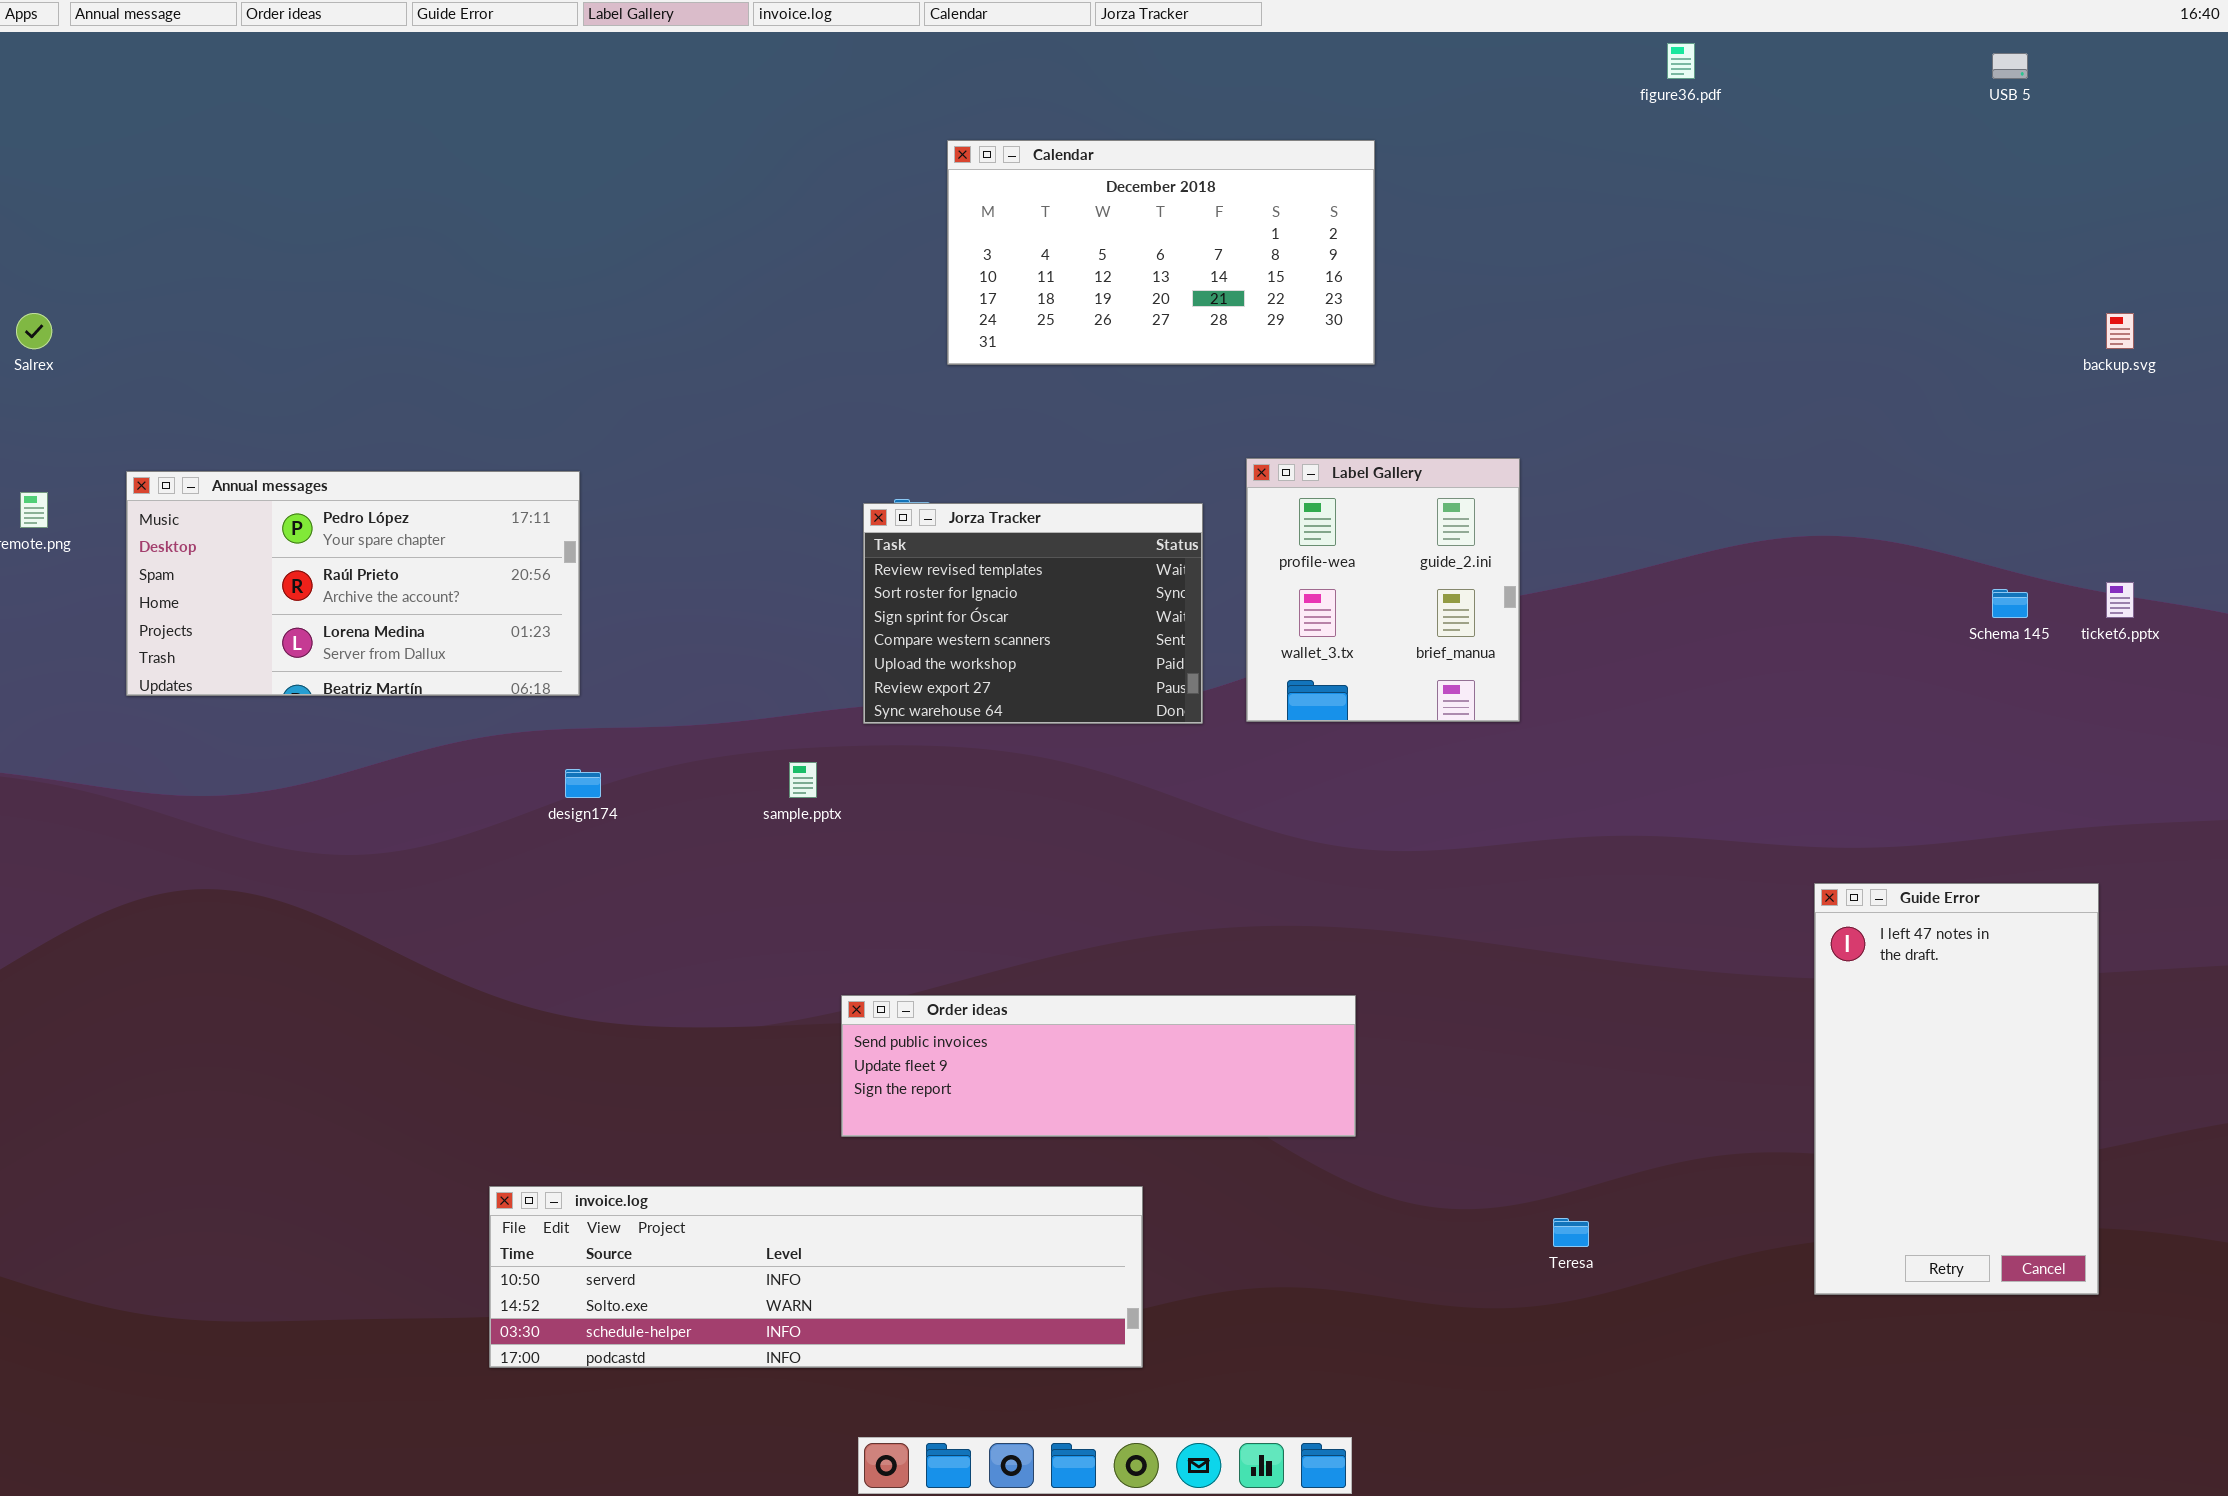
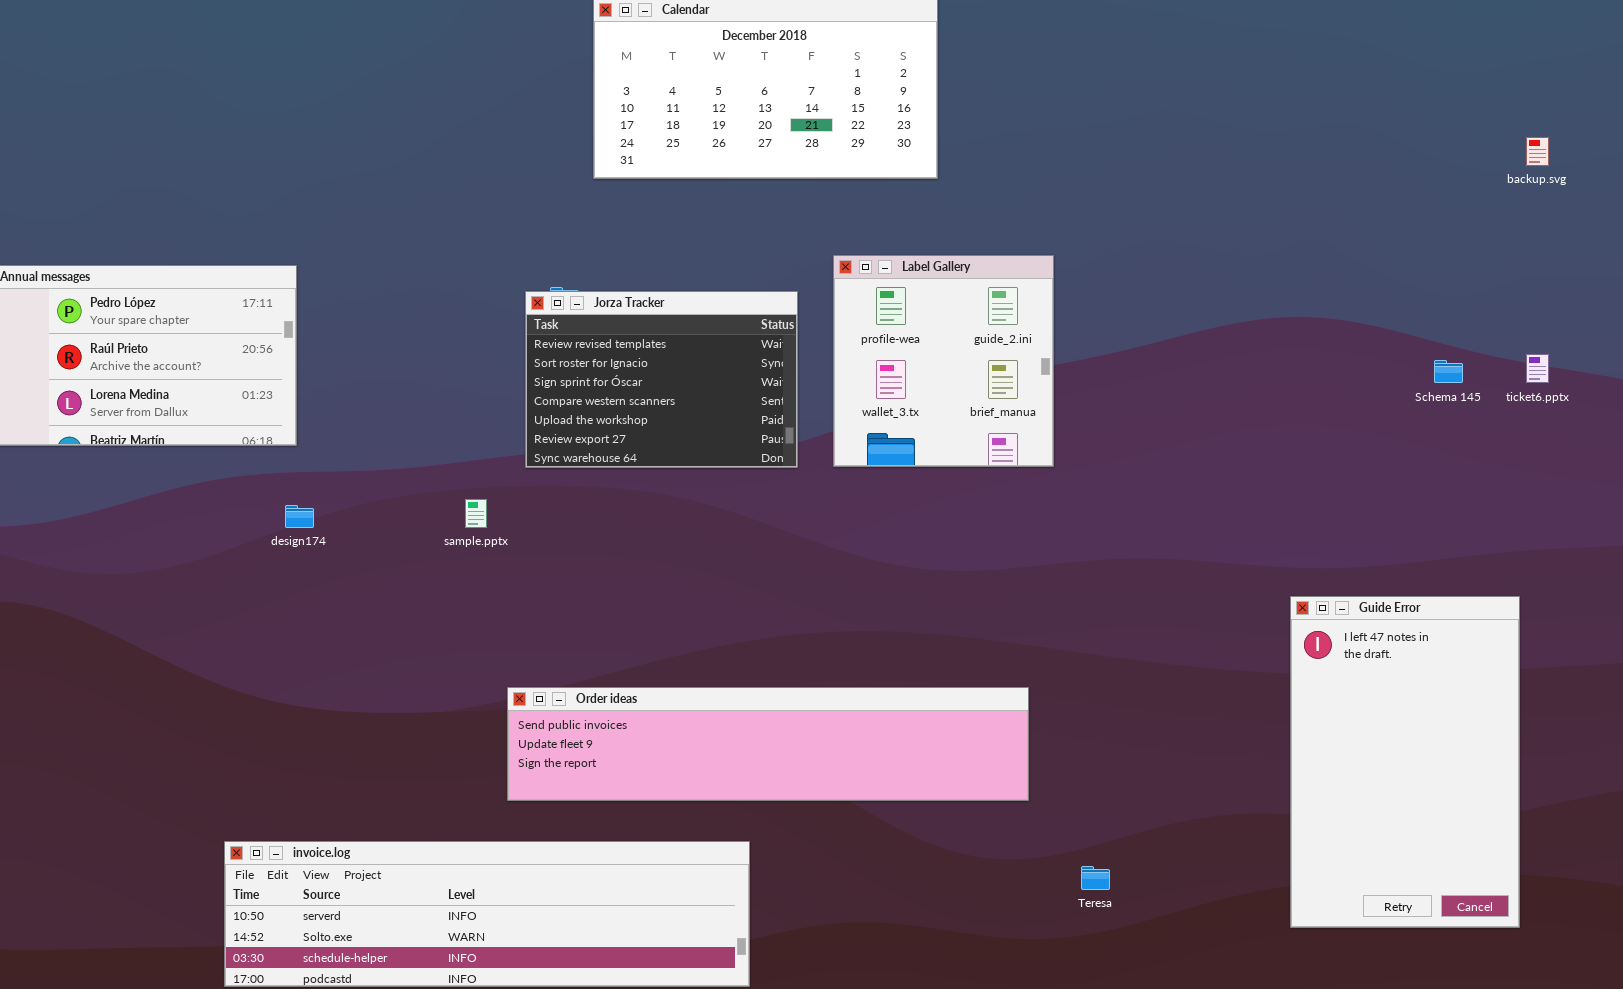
Order ideas: [841,995,1356,1137] -> [507,687,1029,801], resized

